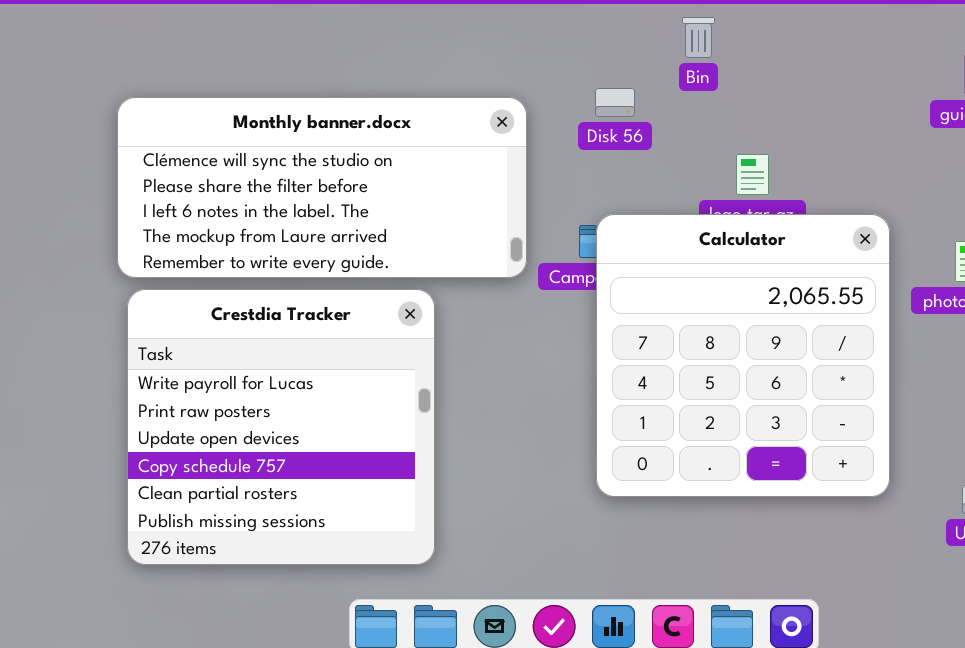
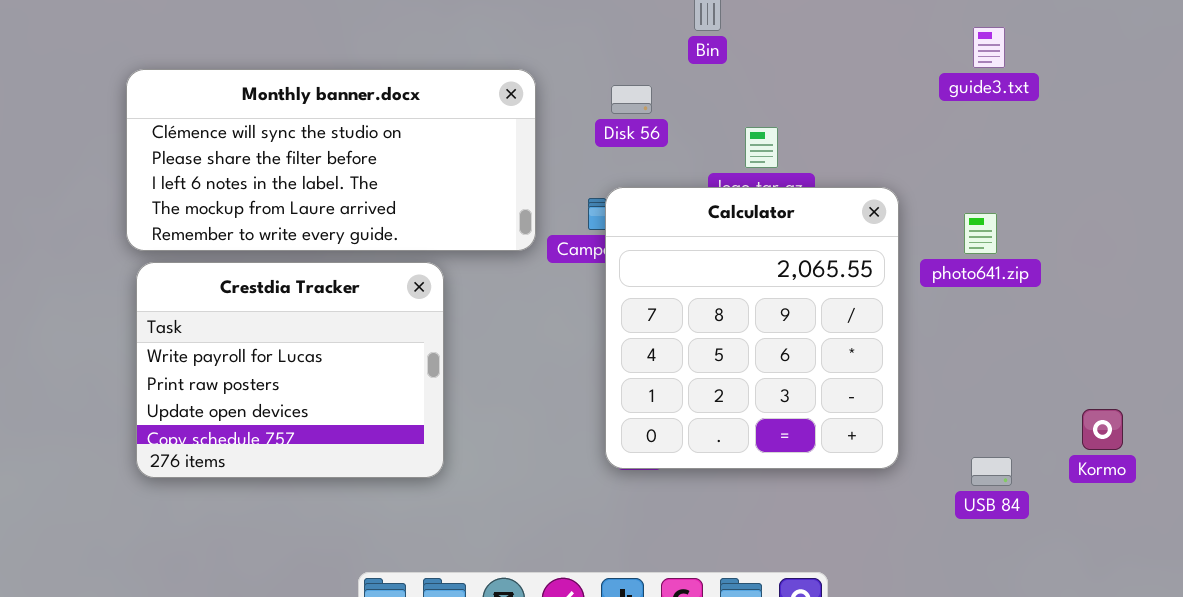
Disk 56: [595,88,635,117] -> [611,85,652,114], moved
Crestdia Tracker: [127,289,435,565] -> [136,262,444,478], resized

